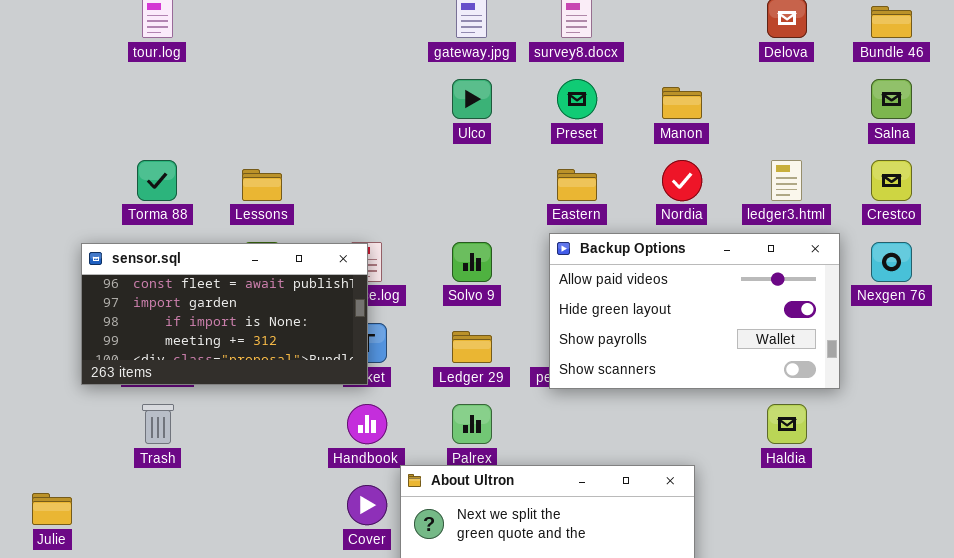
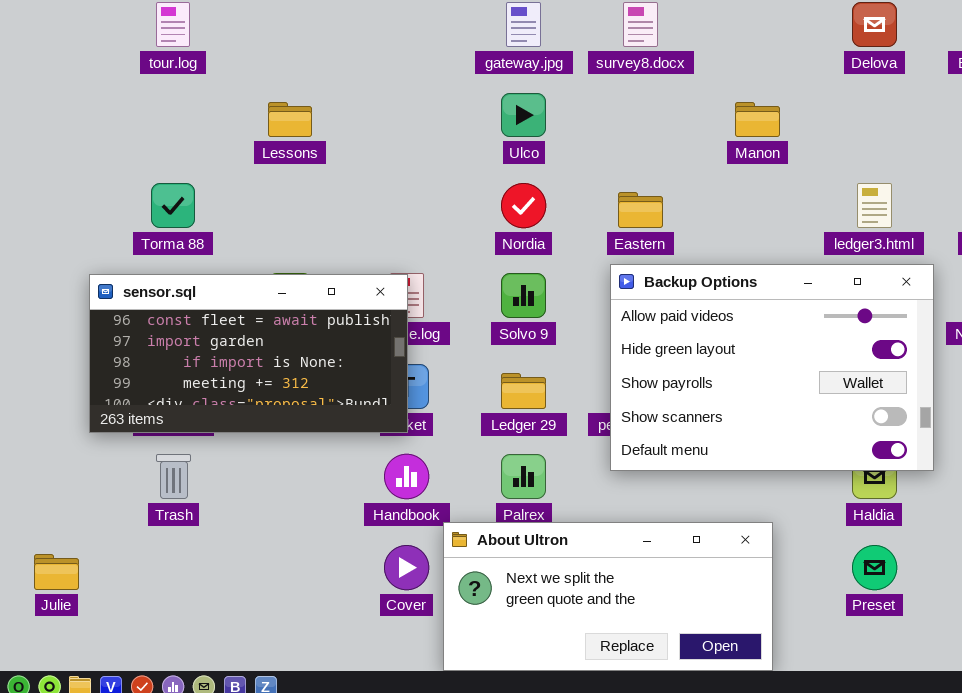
Preset: [557,79,597,119] -> [852,545,897,590], moved
Nordia: [662,160,702,201] -> [501,183,546,228], moved
Lessons: [242,169,282,201] -> [268,102,312,137], moved
Backup Options: [549,233,840,389] -> [610,264,934,471], resized

